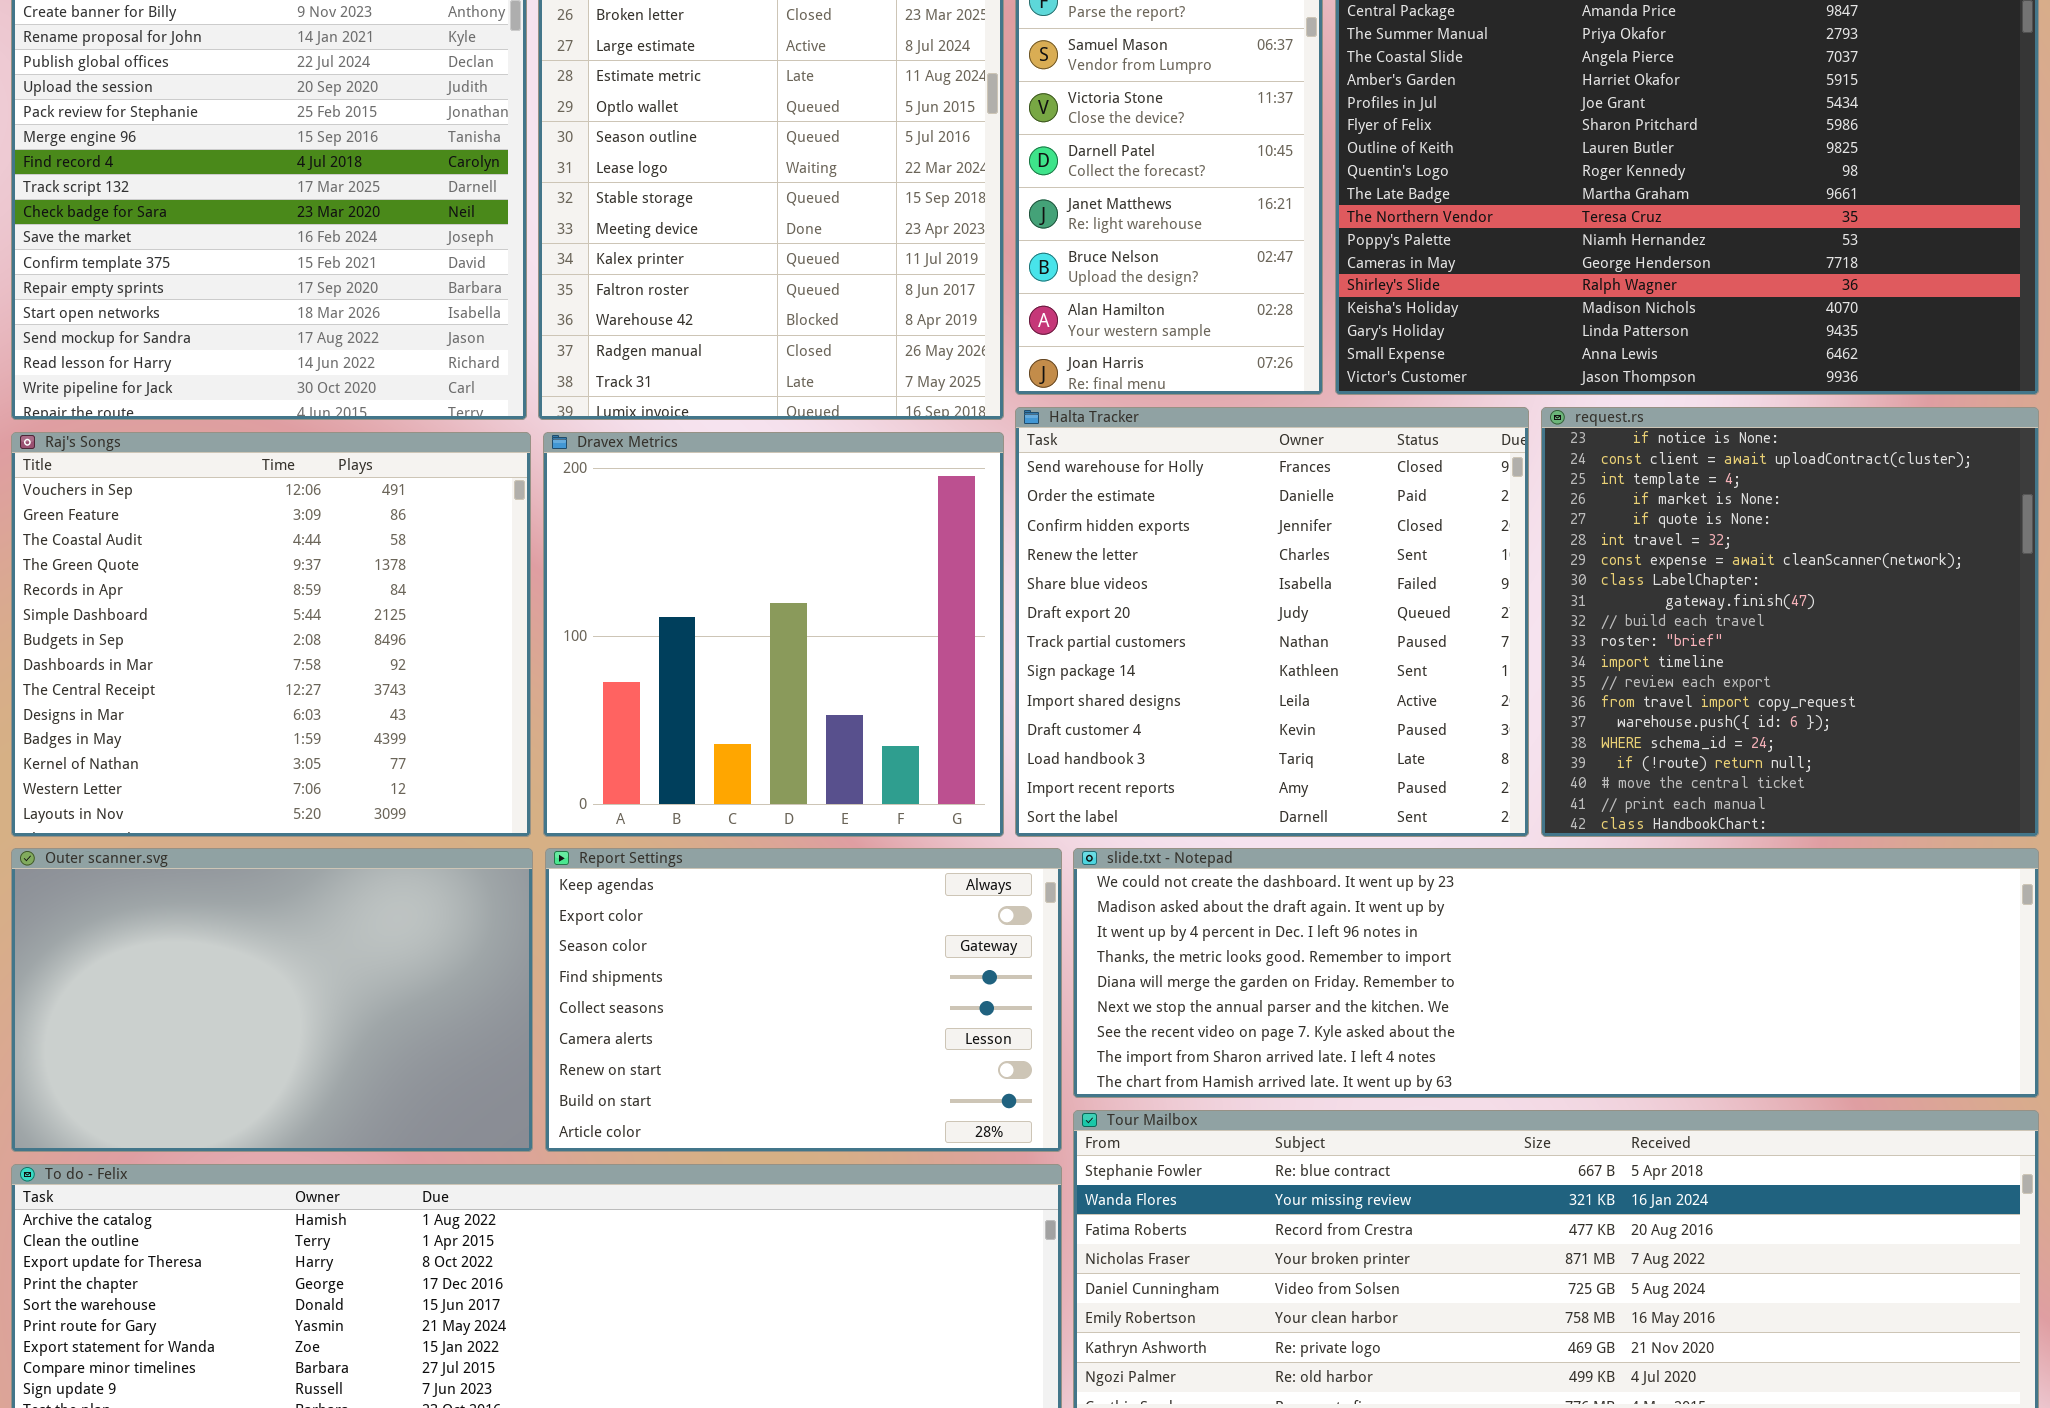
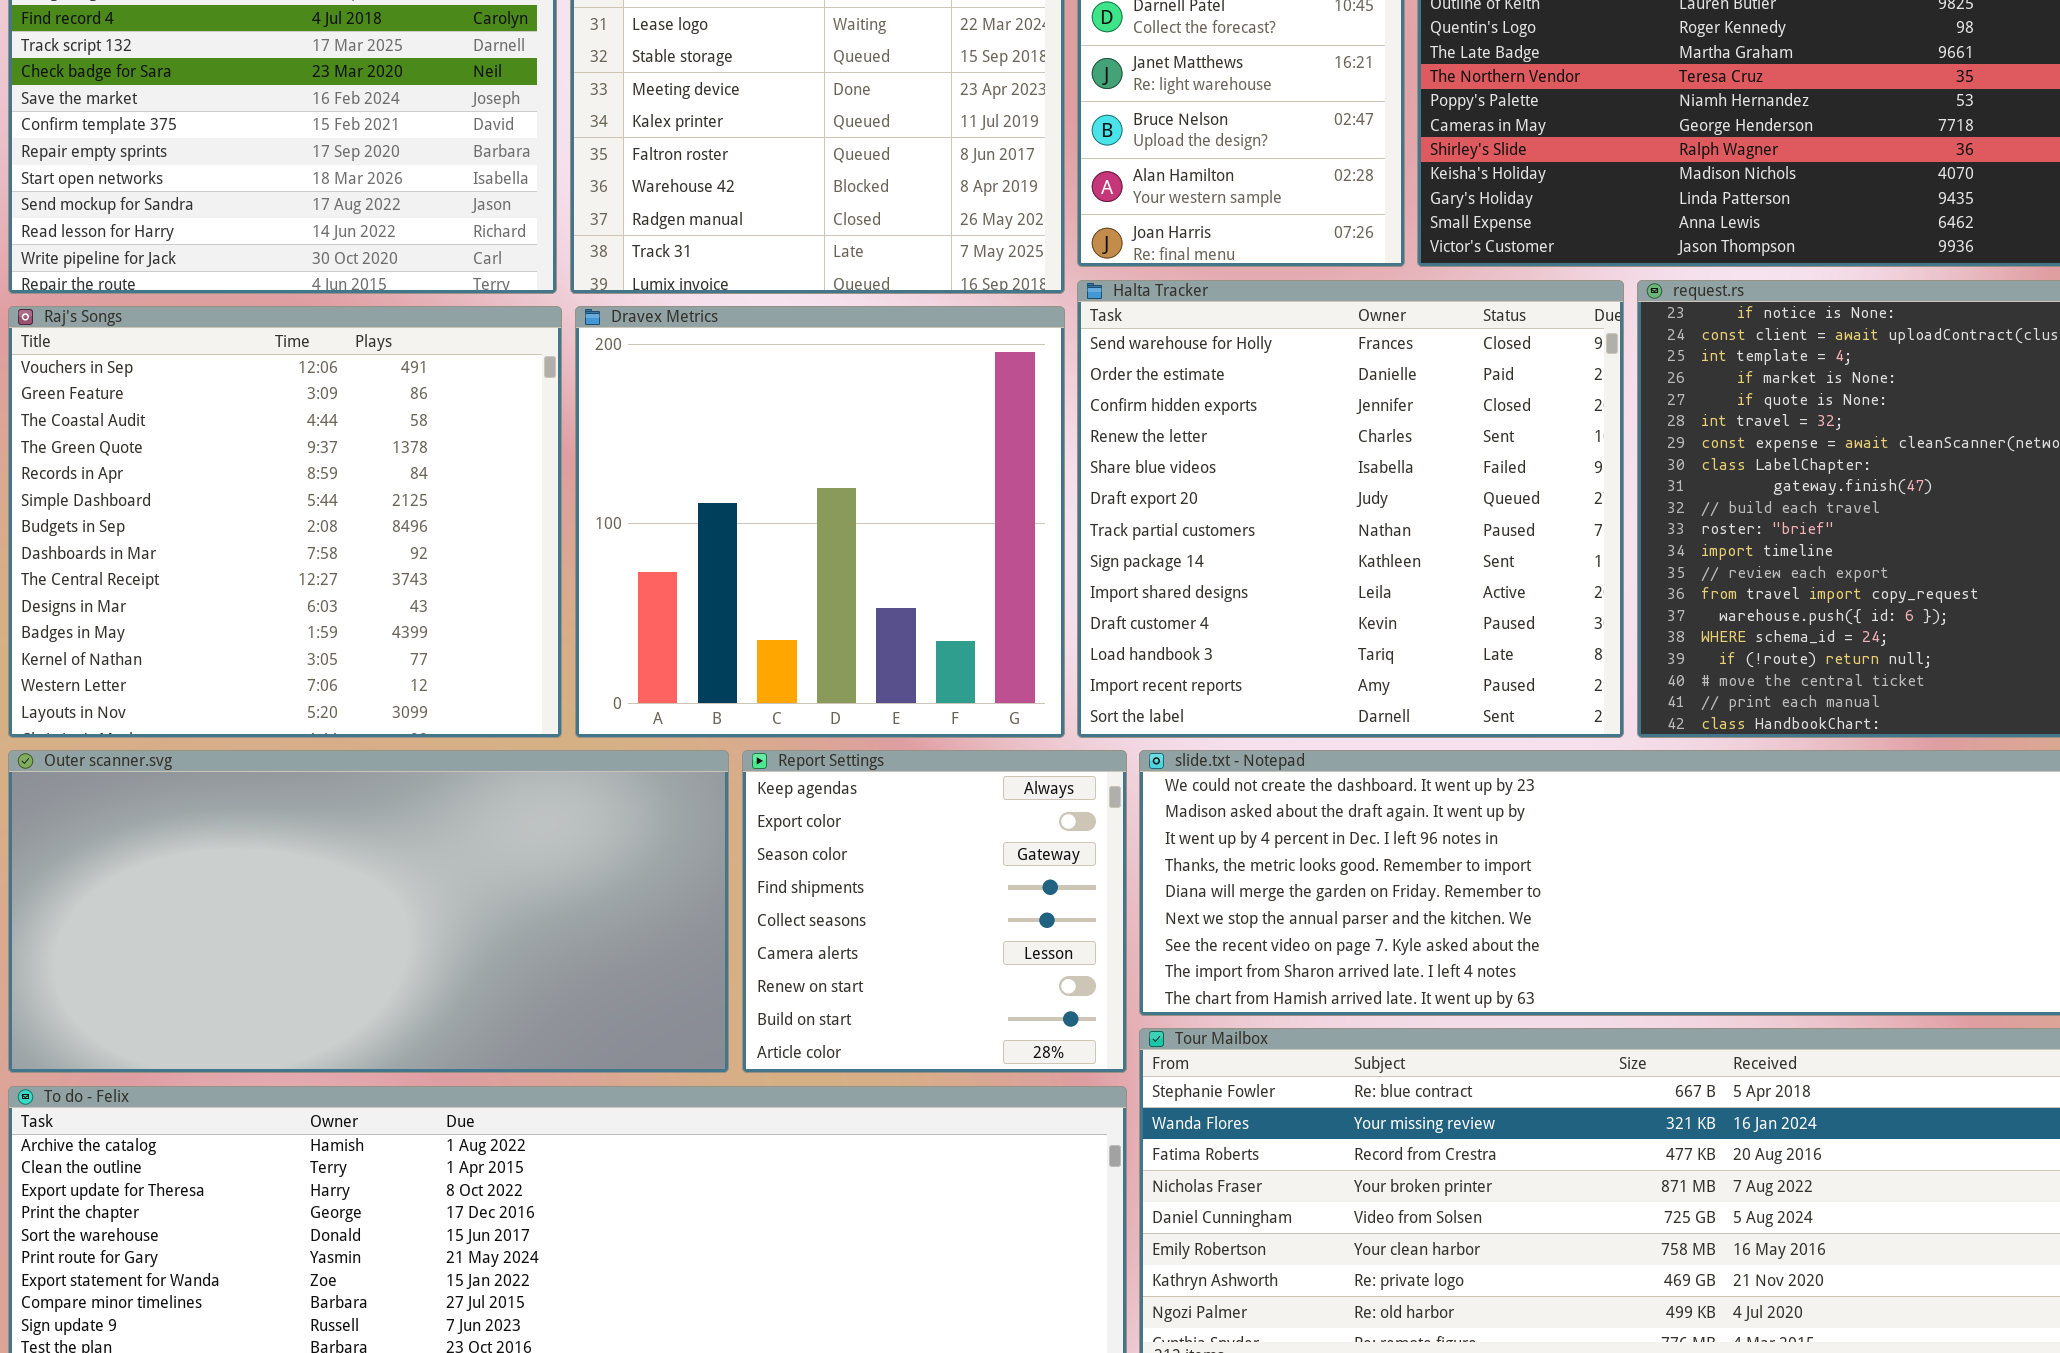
Outer scanner.svg: [11,848,533,1152] -> [8,750,729,1073], resized
Report Settings: [545,848,1062,1152] -> [742,750,1127,1073], resized

